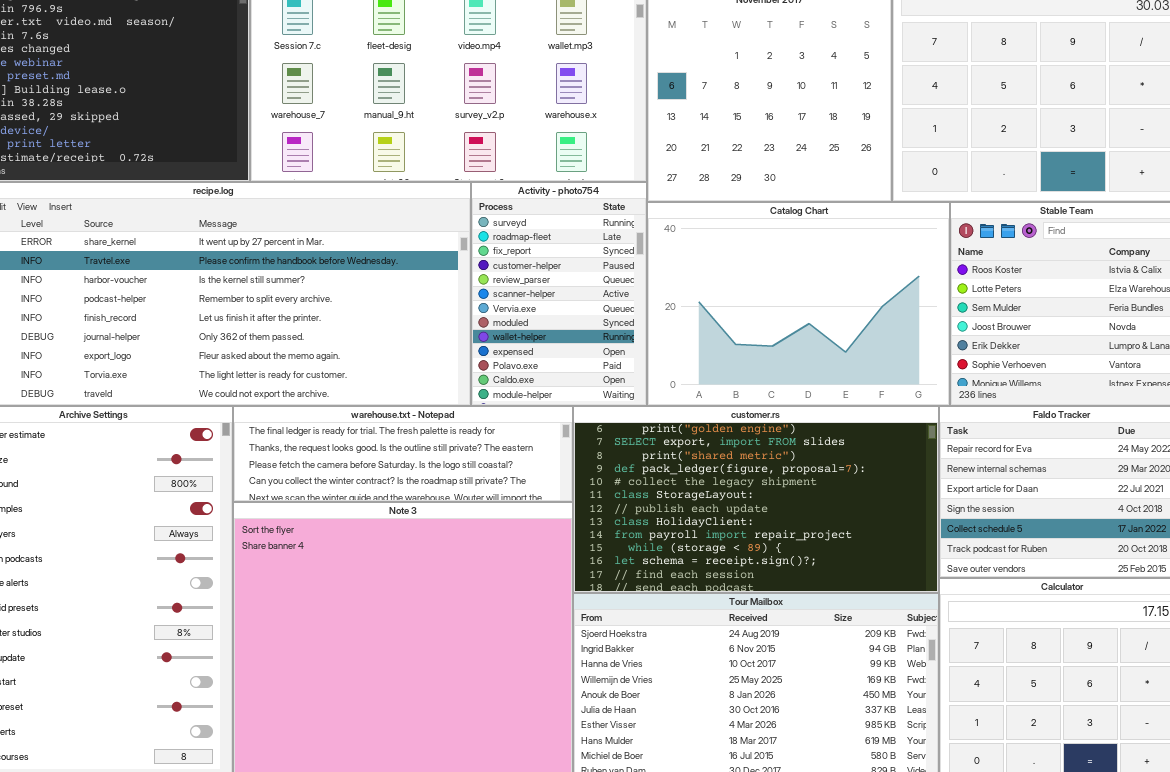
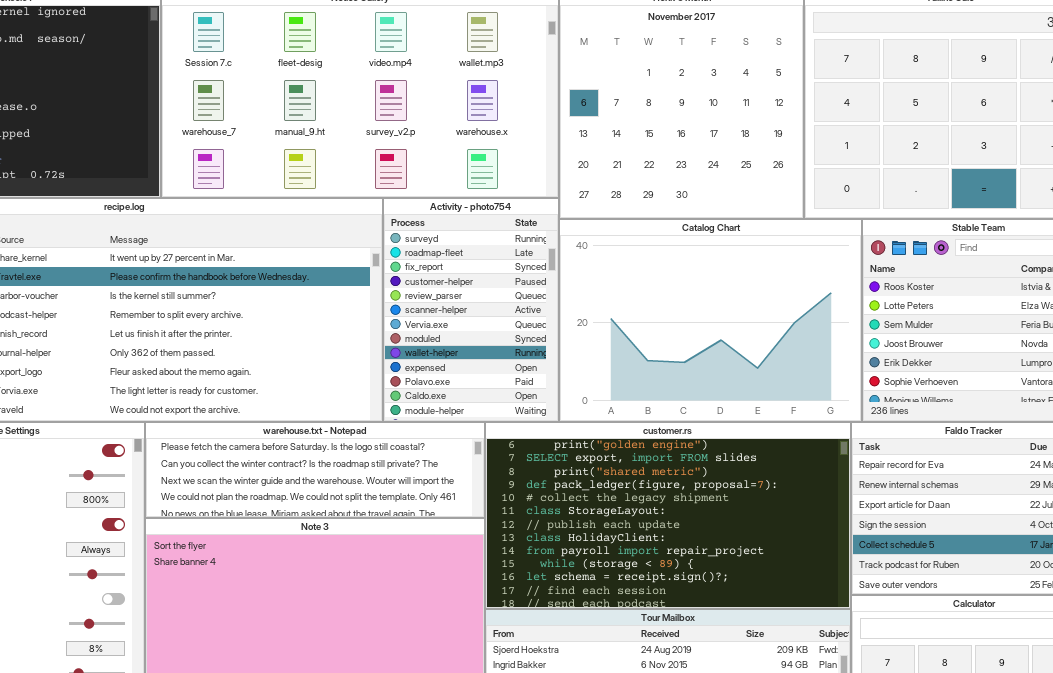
warehouse.txt - Notepad: [233,406,573,502] -> [145,422,485,518], scrolled down 2 rows

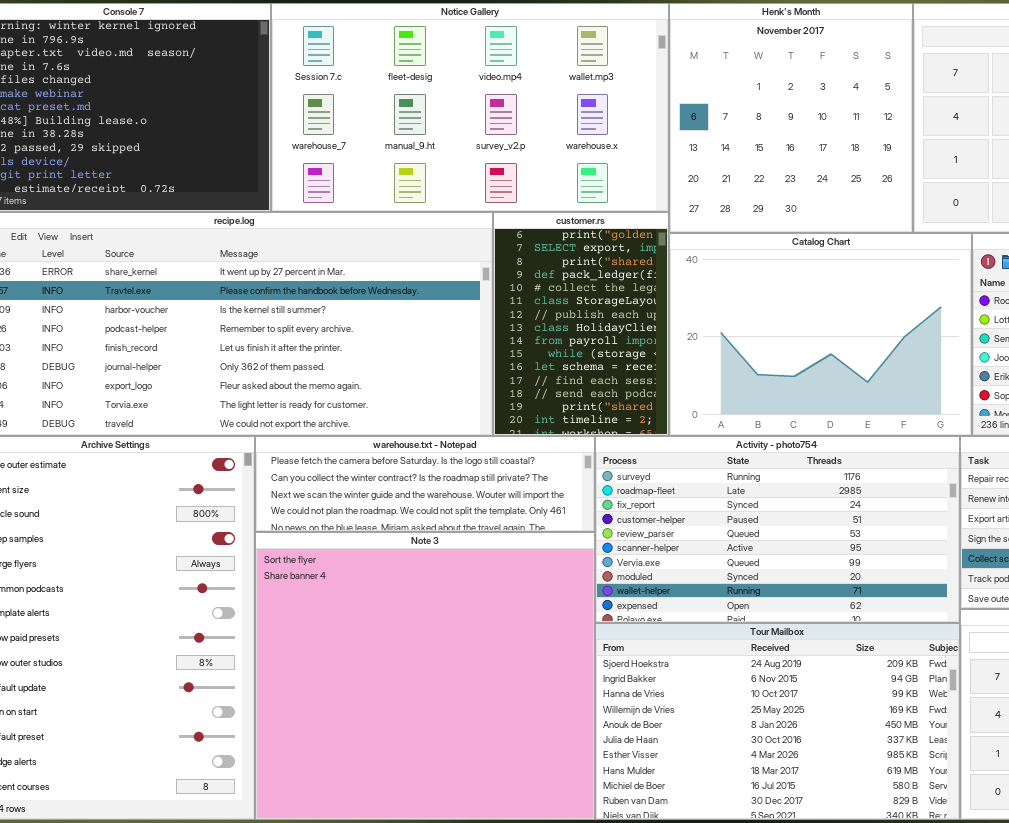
Activity - photo754: [383,198,559,422] -> [595,436,960,623], moved, resized
customer.rs: [485,422,851,609] -> [493,212,669,436], moved, resized

